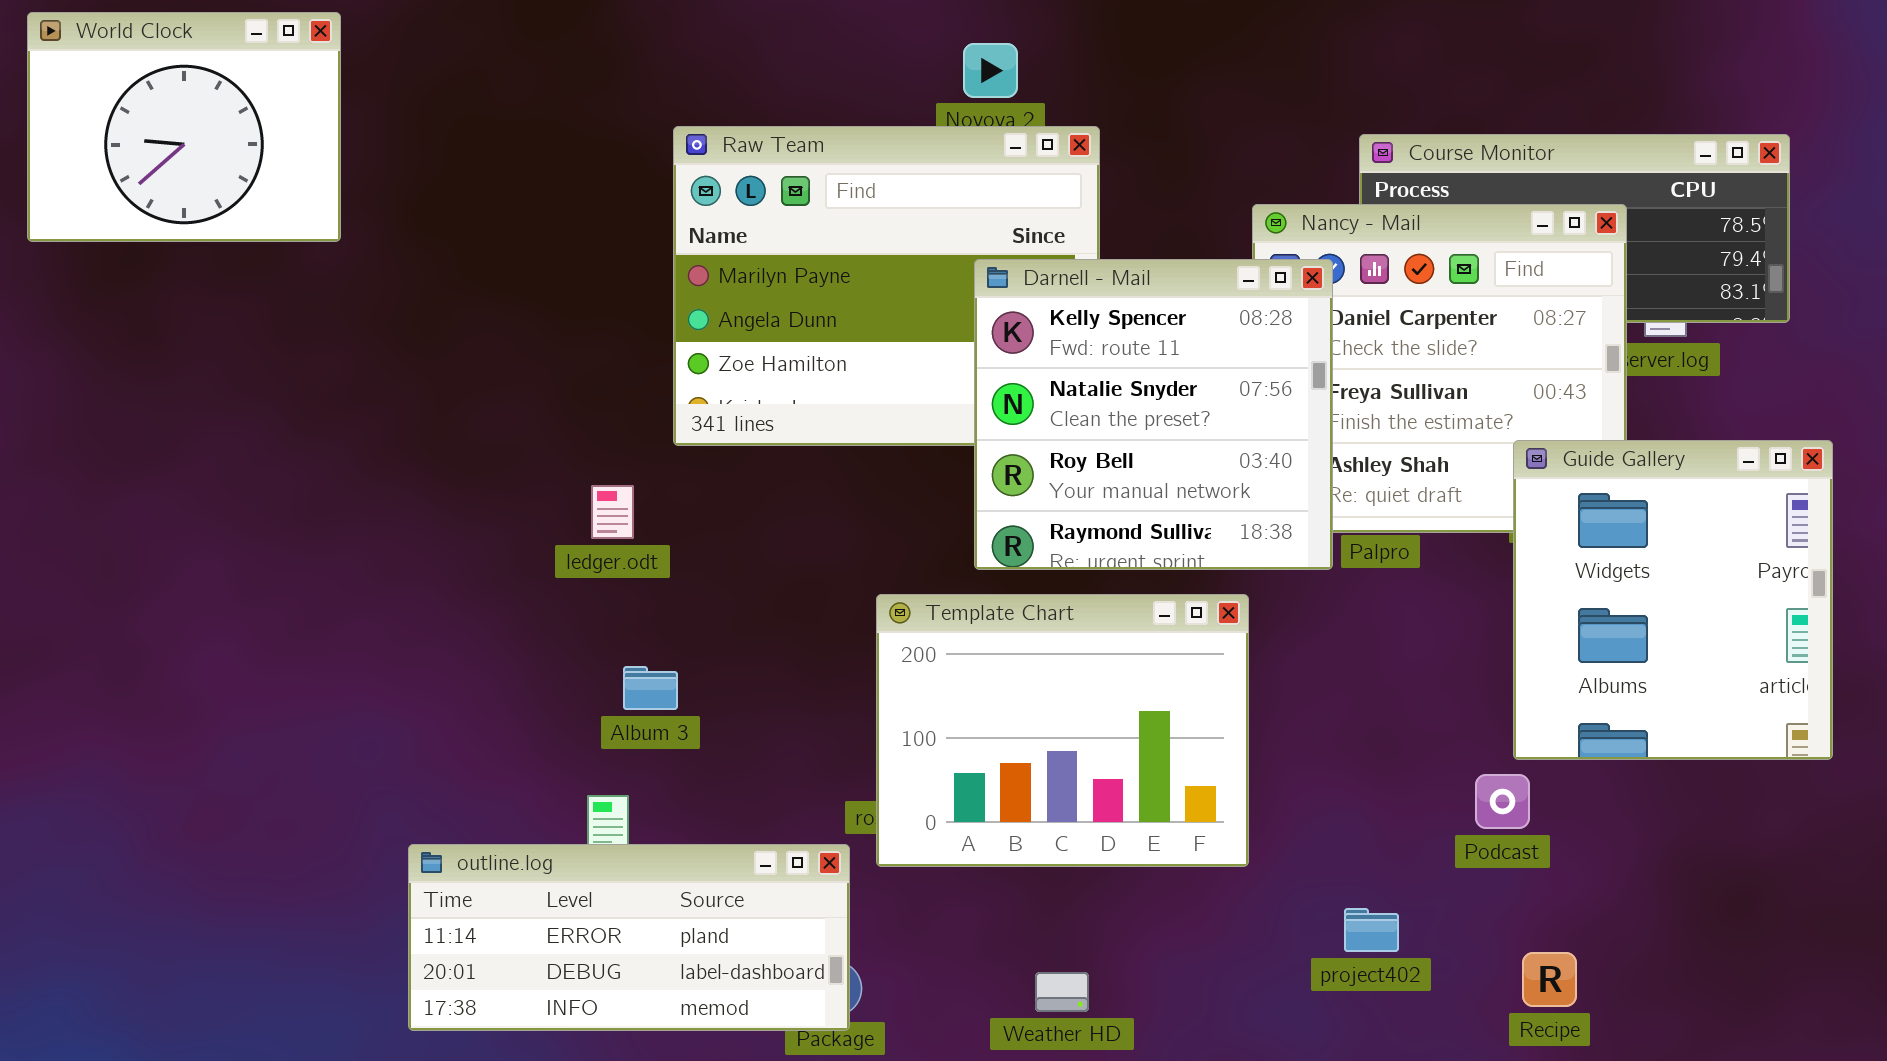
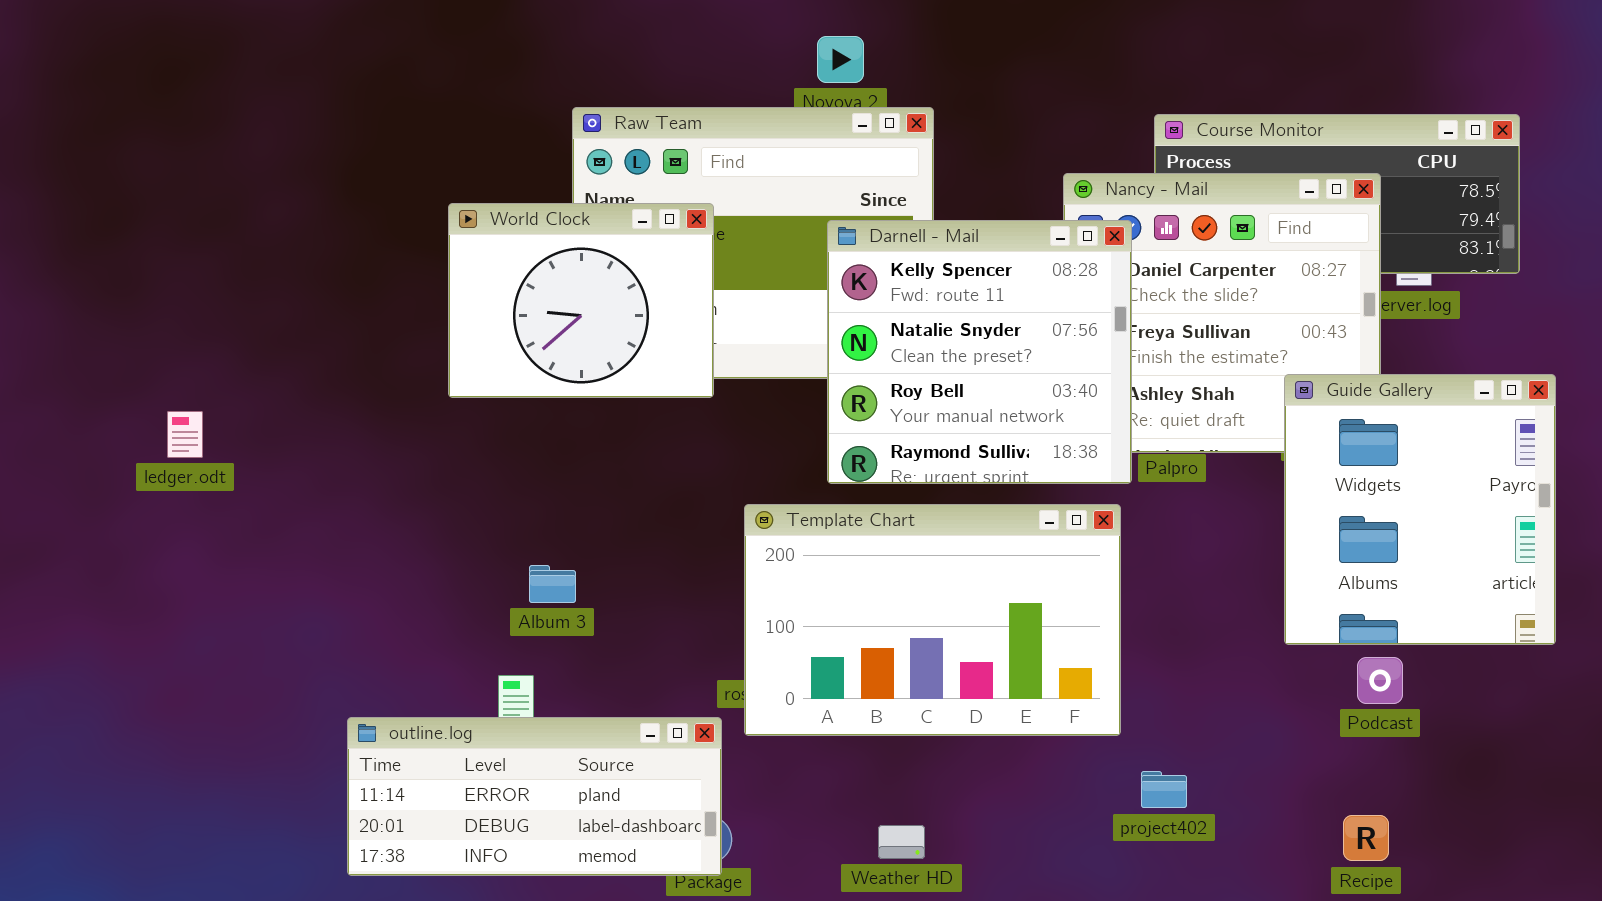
World Clock: [27,12,341,242] -> [448,203,714,398], moved
ledger.odt: [591,485,634,539] -> [167,411,203,458], moved
Template Chart: [876,594,1249,867] -> [744,504,1121,736], resized
Podcast: [1475,774,1530,829] -> [1357,657,1403,704], moved
Recipe: [1522,952,1577,1007] -> [1343,815,1389,861], moved

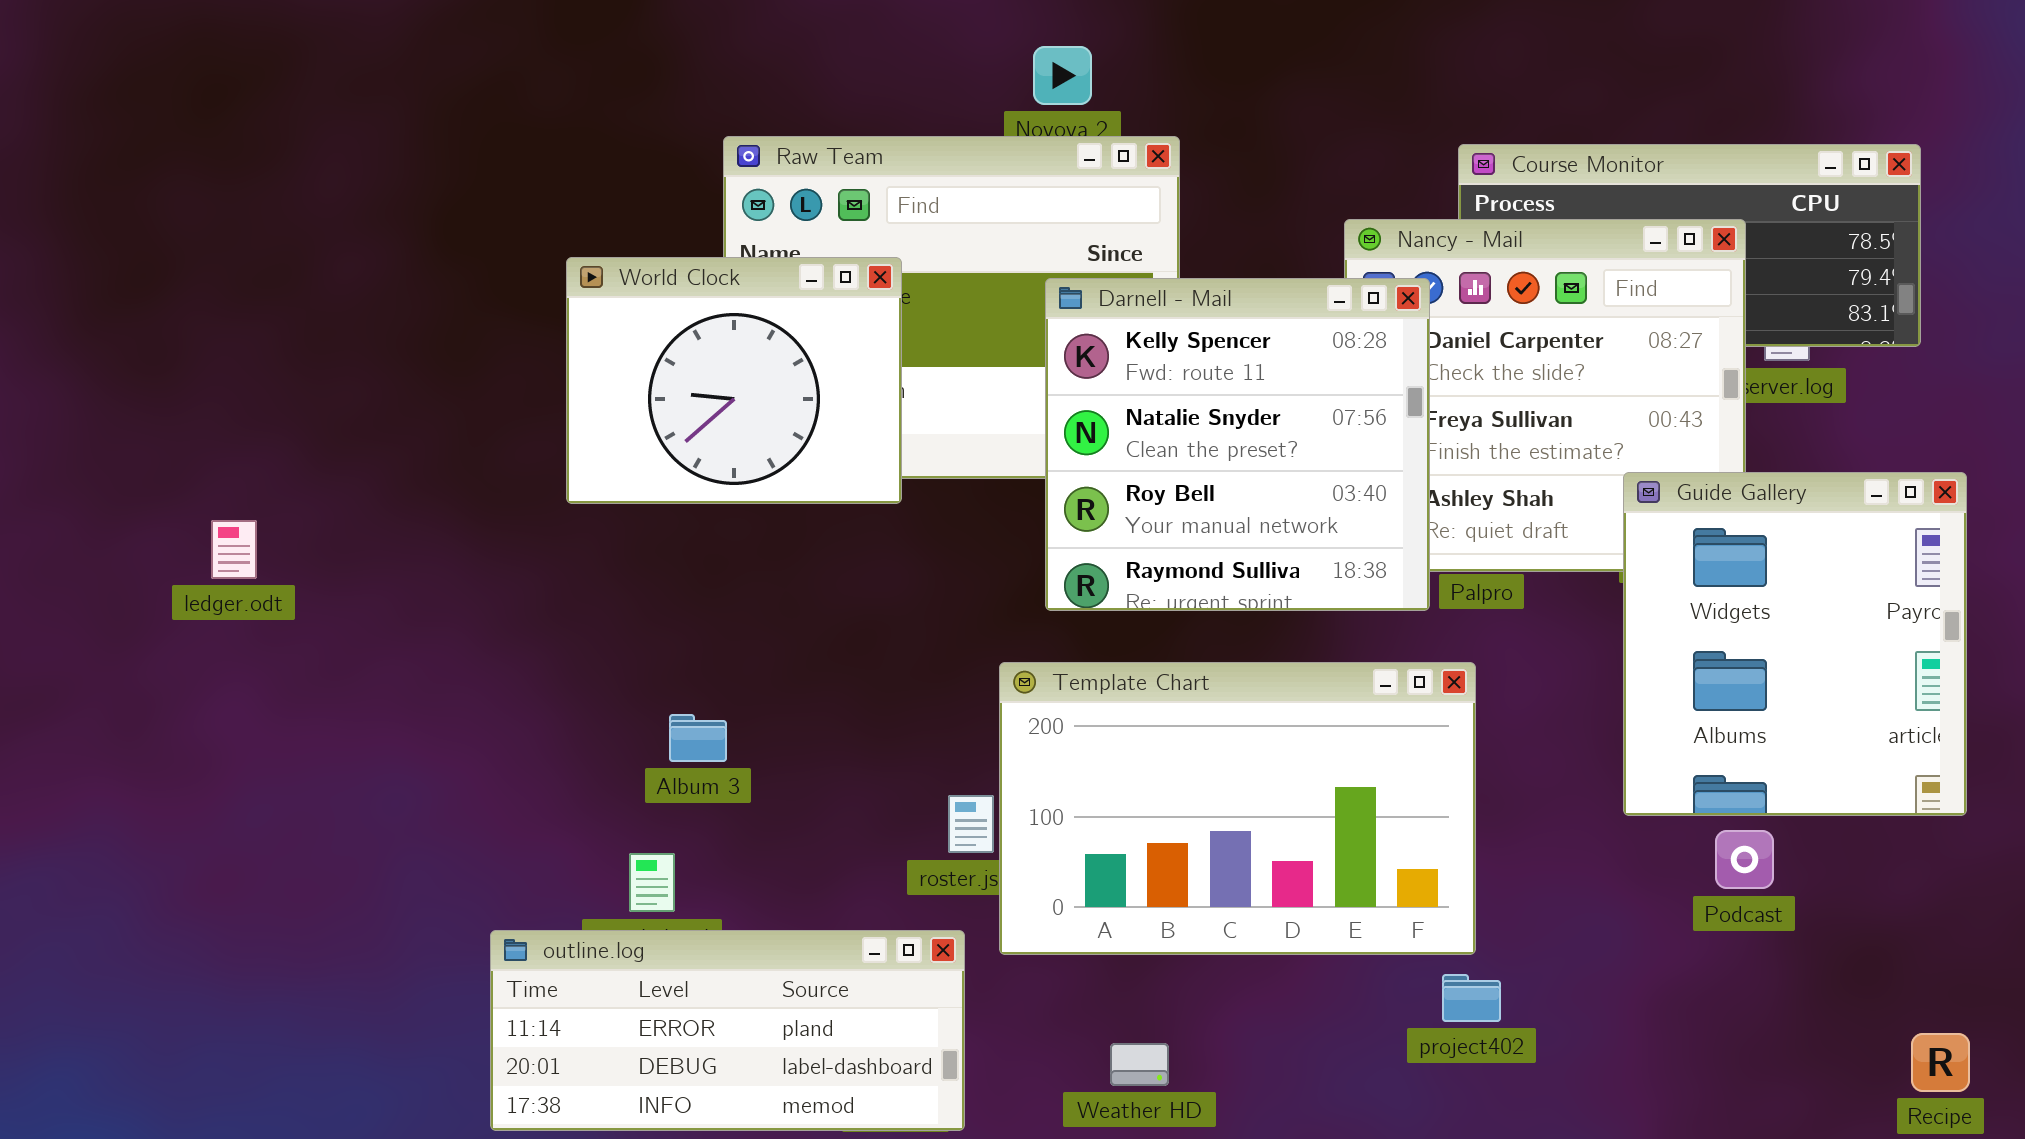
Template Chart: [744,504,1121,736] -> [999,662,1476,955], moved
outline.log: [347,717,722,876] -> [490,930,965,1131], moved
Recipe: [1343,815,1389,861] -> [1911,1033,1970,1092], moved

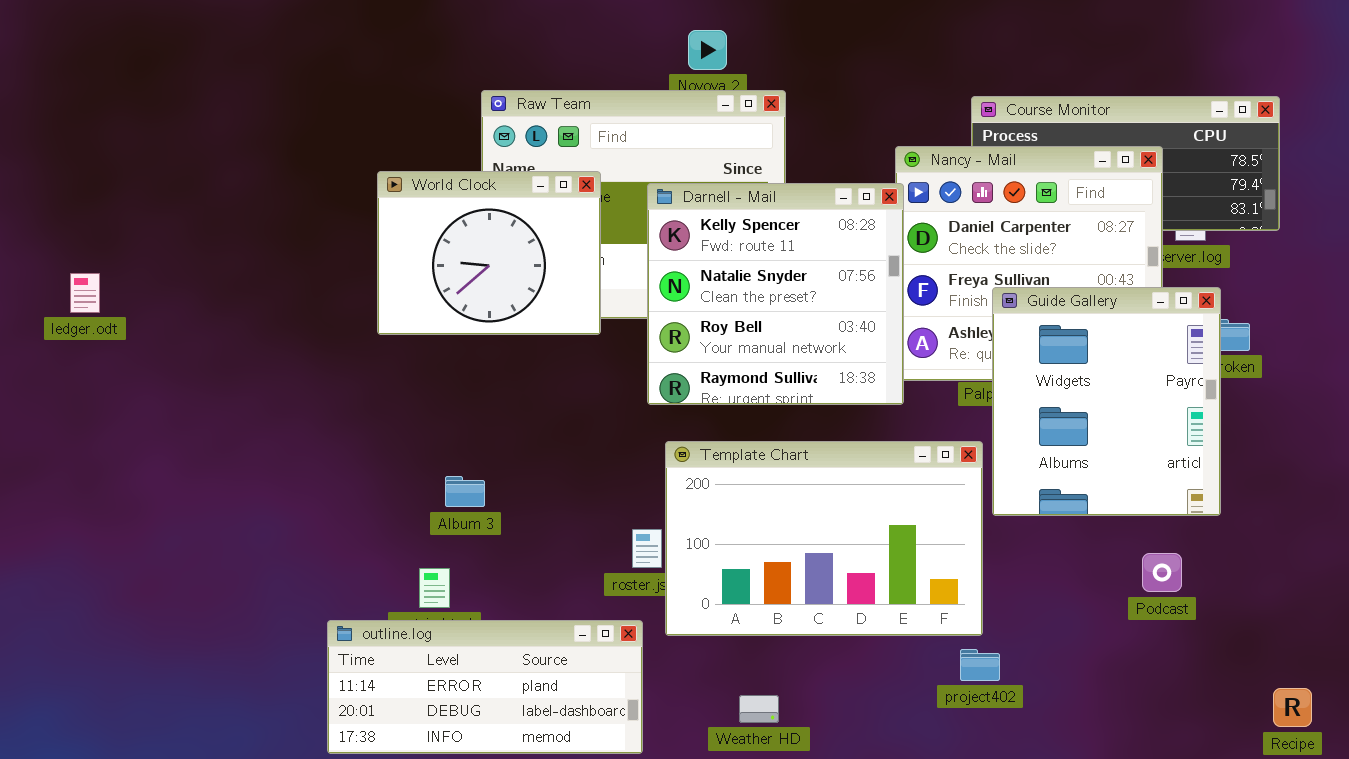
Darnell - Mail: [1045,278,1430,611] -> [647,183,904,405], moved
Guide Gallery: [1623,472,1967,816] -> [992,287,1221,516], moved
ledger.odt: [211,520,257,579] -> [70,273,100,313], moved

